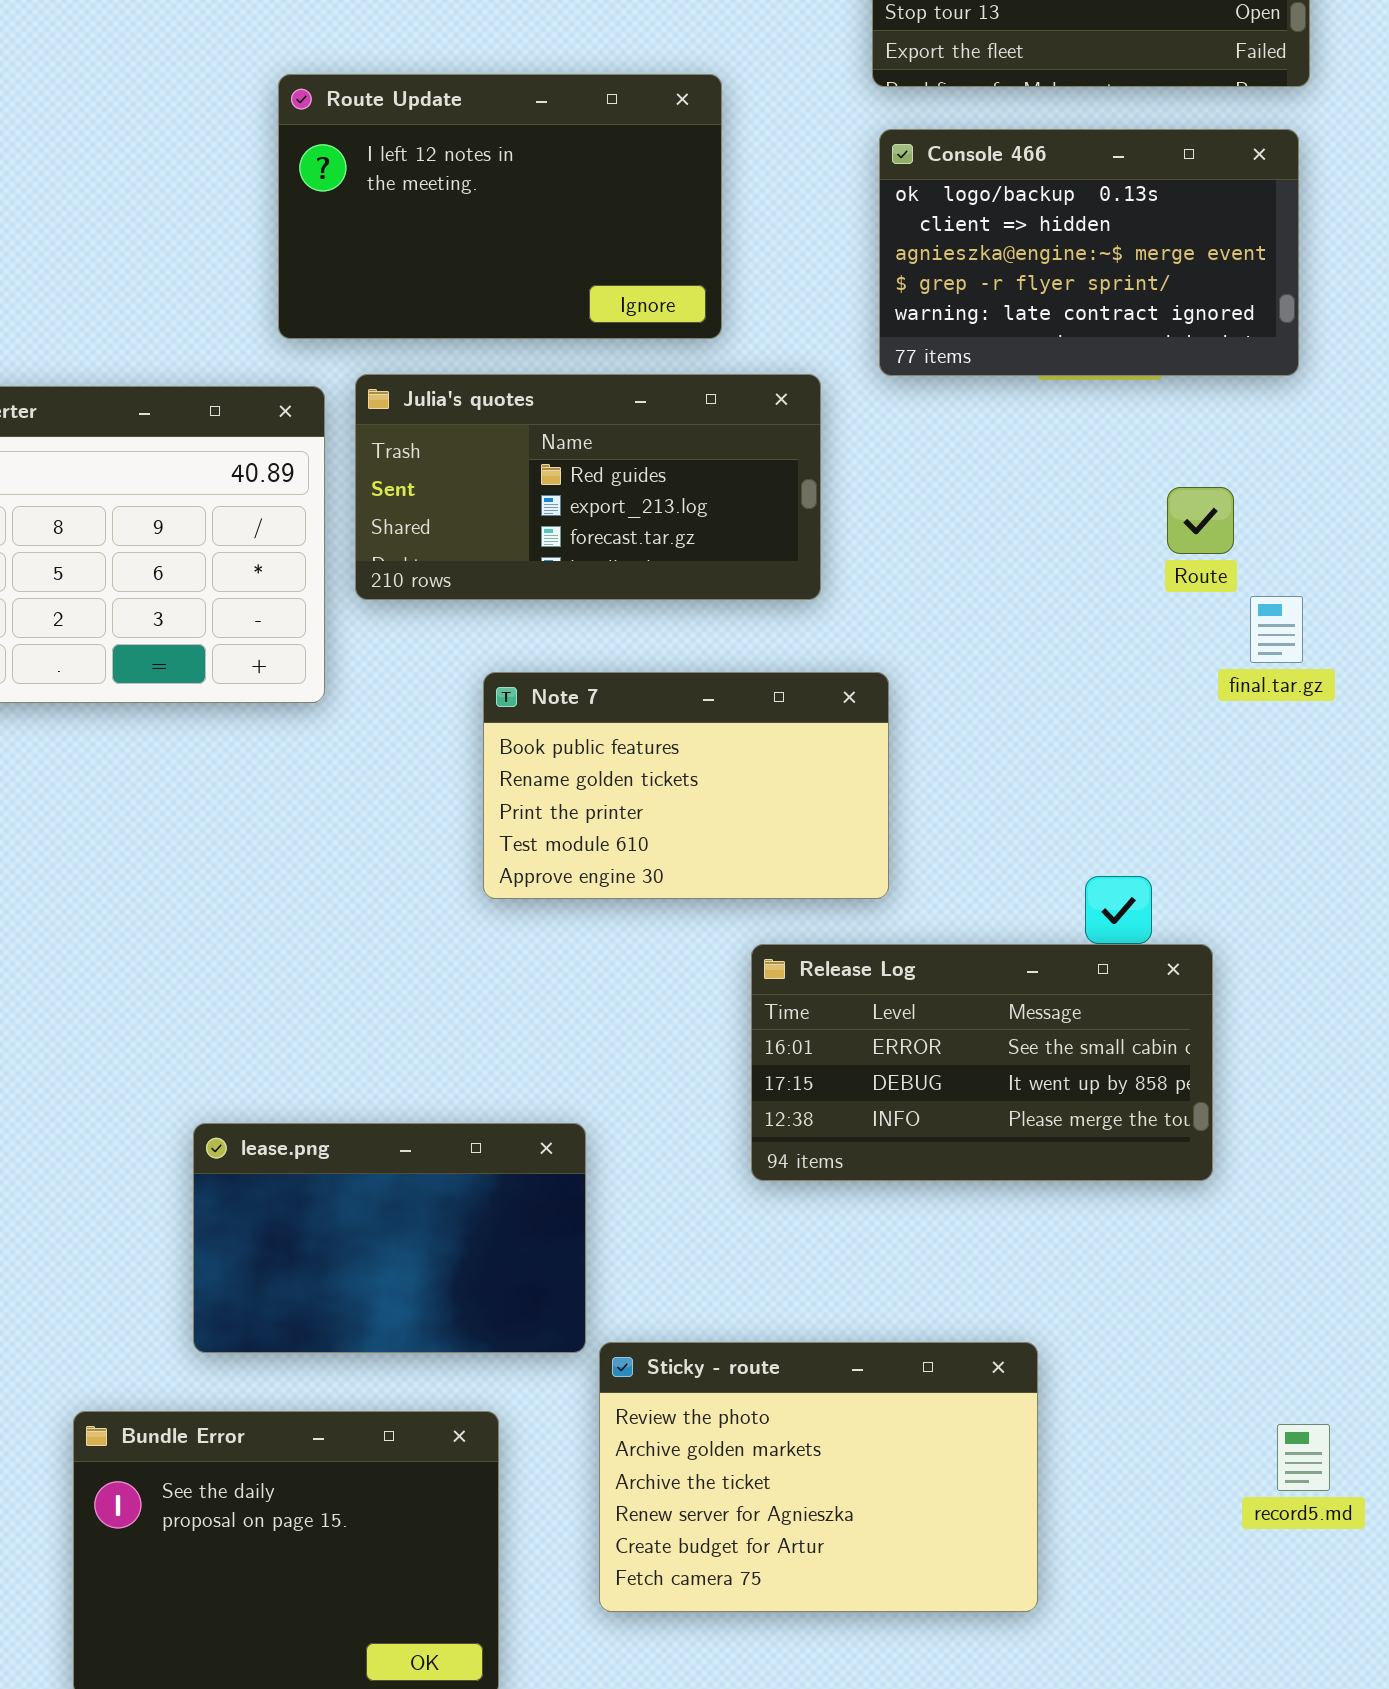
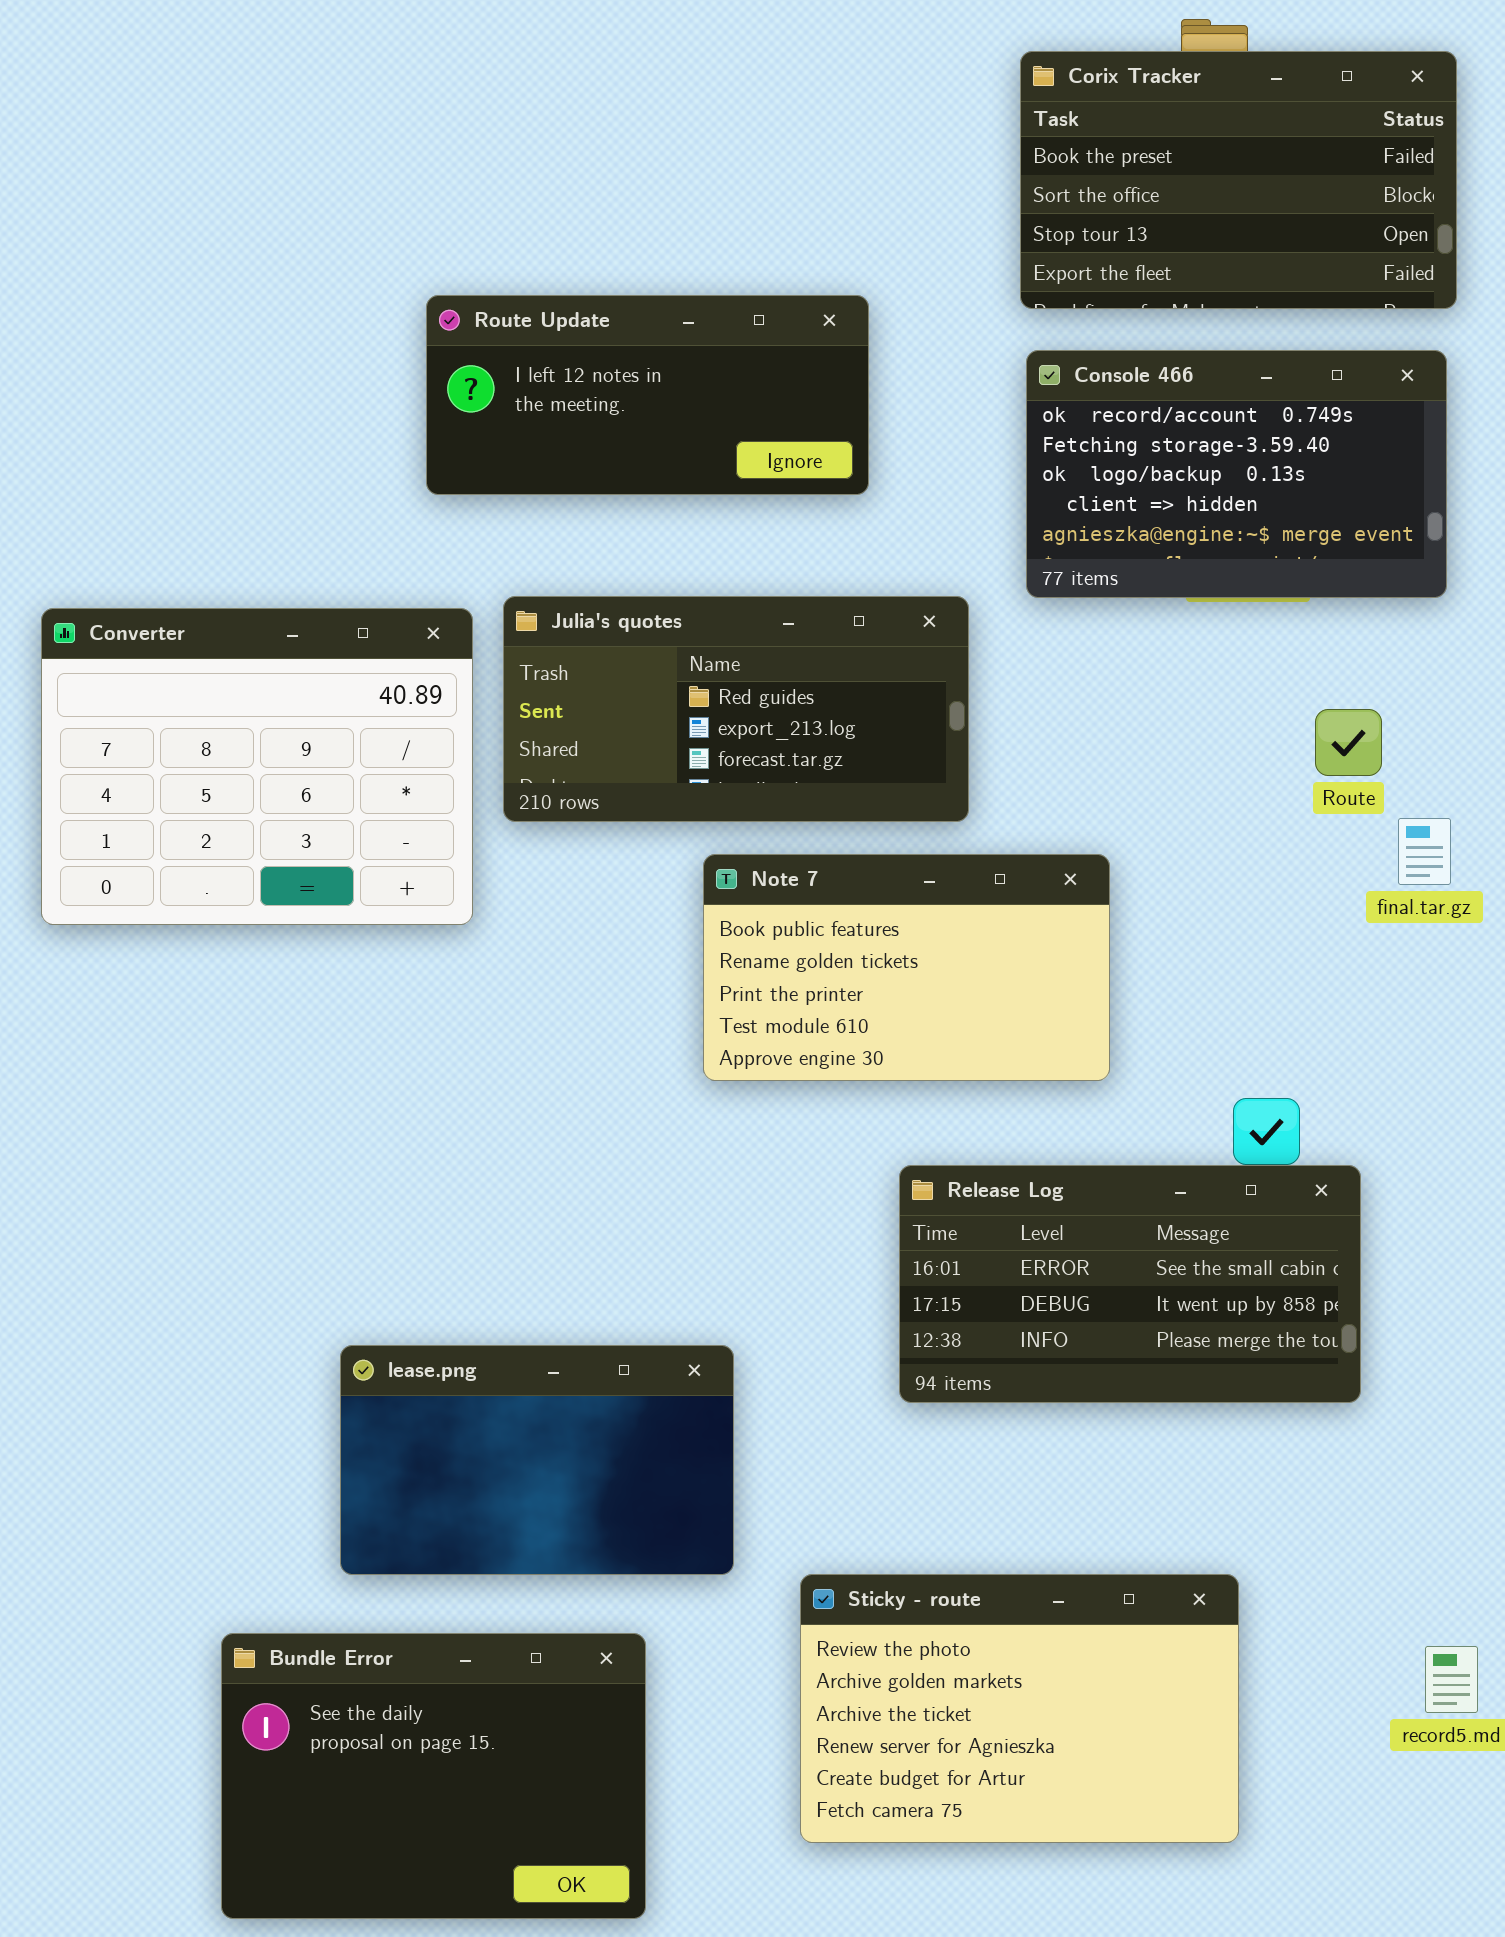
Route Update: [278,74,722,339] -> [426,295,869,495], resized
Console 466: [879,129,1299,376] -> [1026,350,1447,598], scrolled up 2 rows
Note 7: [483,672,889,899] -> [703,854,1110,1081], moved
Sticky - route: [599,1342,1038,1612] -> [800,1574,1239,1843], moved

